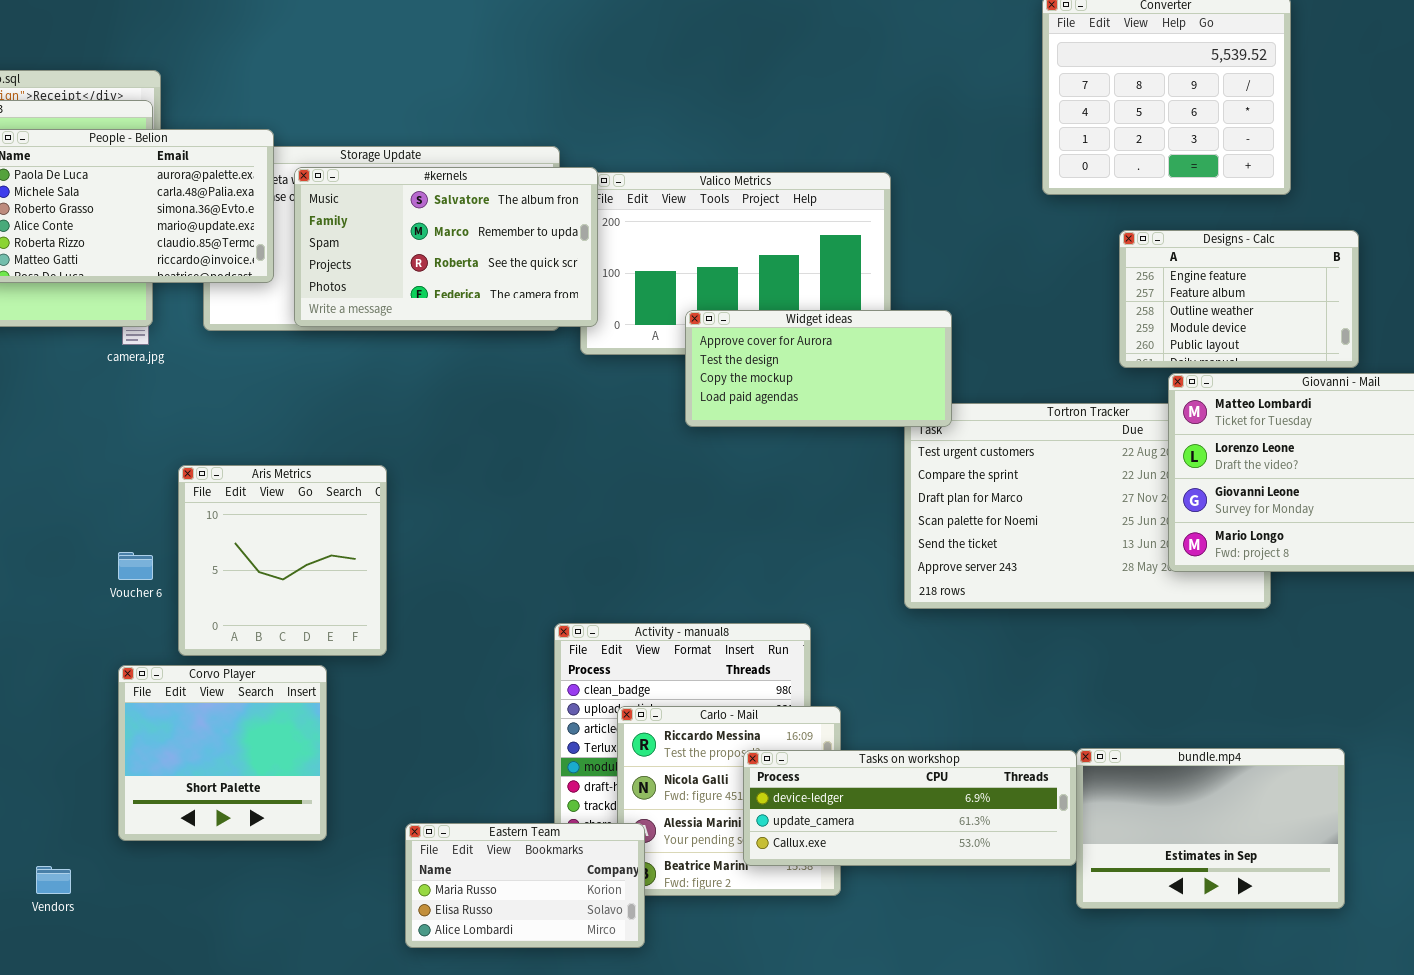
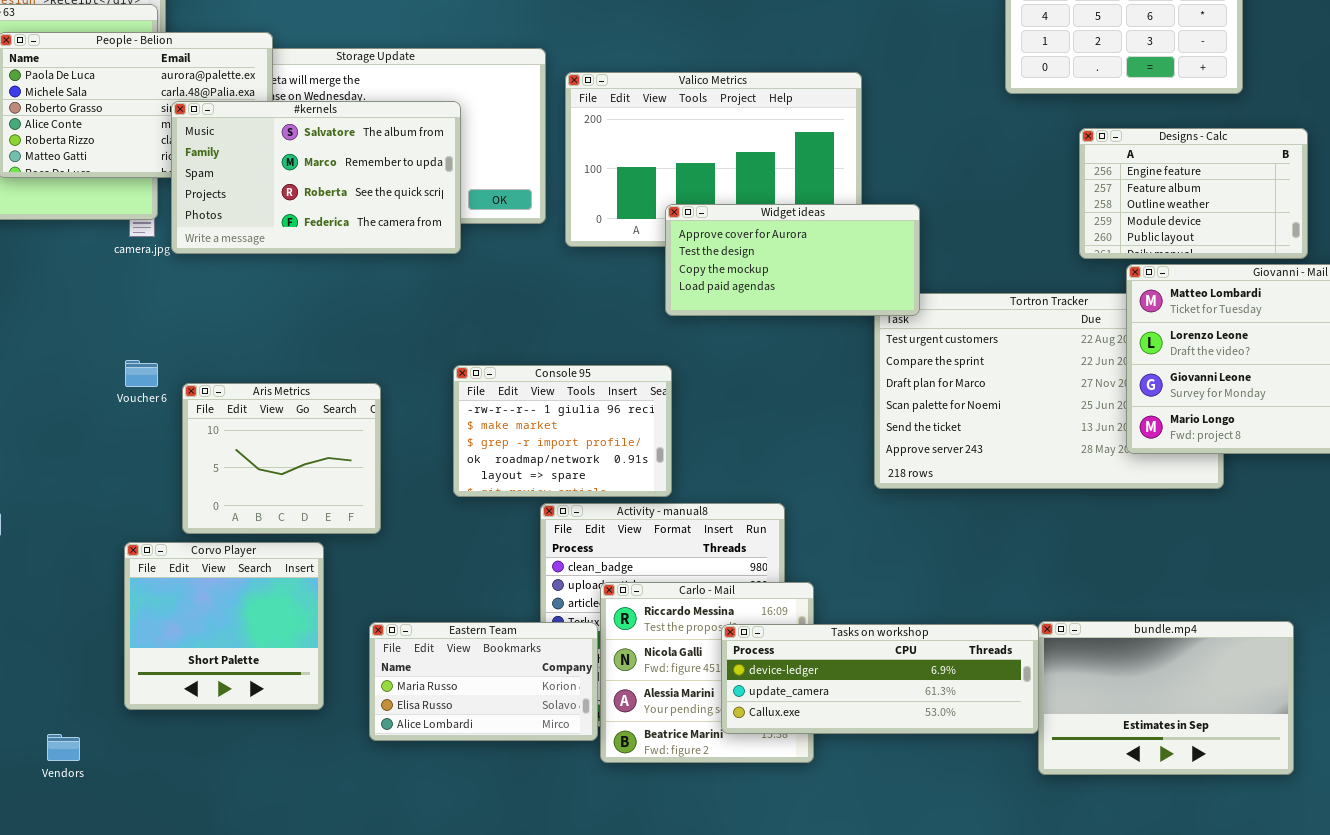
#kernels: [294,167,598,327] -> [171,101,461,254], moved
Aris Metrics: [178,465,387,656] -> [182,383,381,534], resized
Console 95: none -> [453,365,672,497], opened
Voucher 6: [118,552,153,580] -> [125,360,158,387], moved
Eastern Team: [405,823,645,948] -> [369,622,598,741], moved

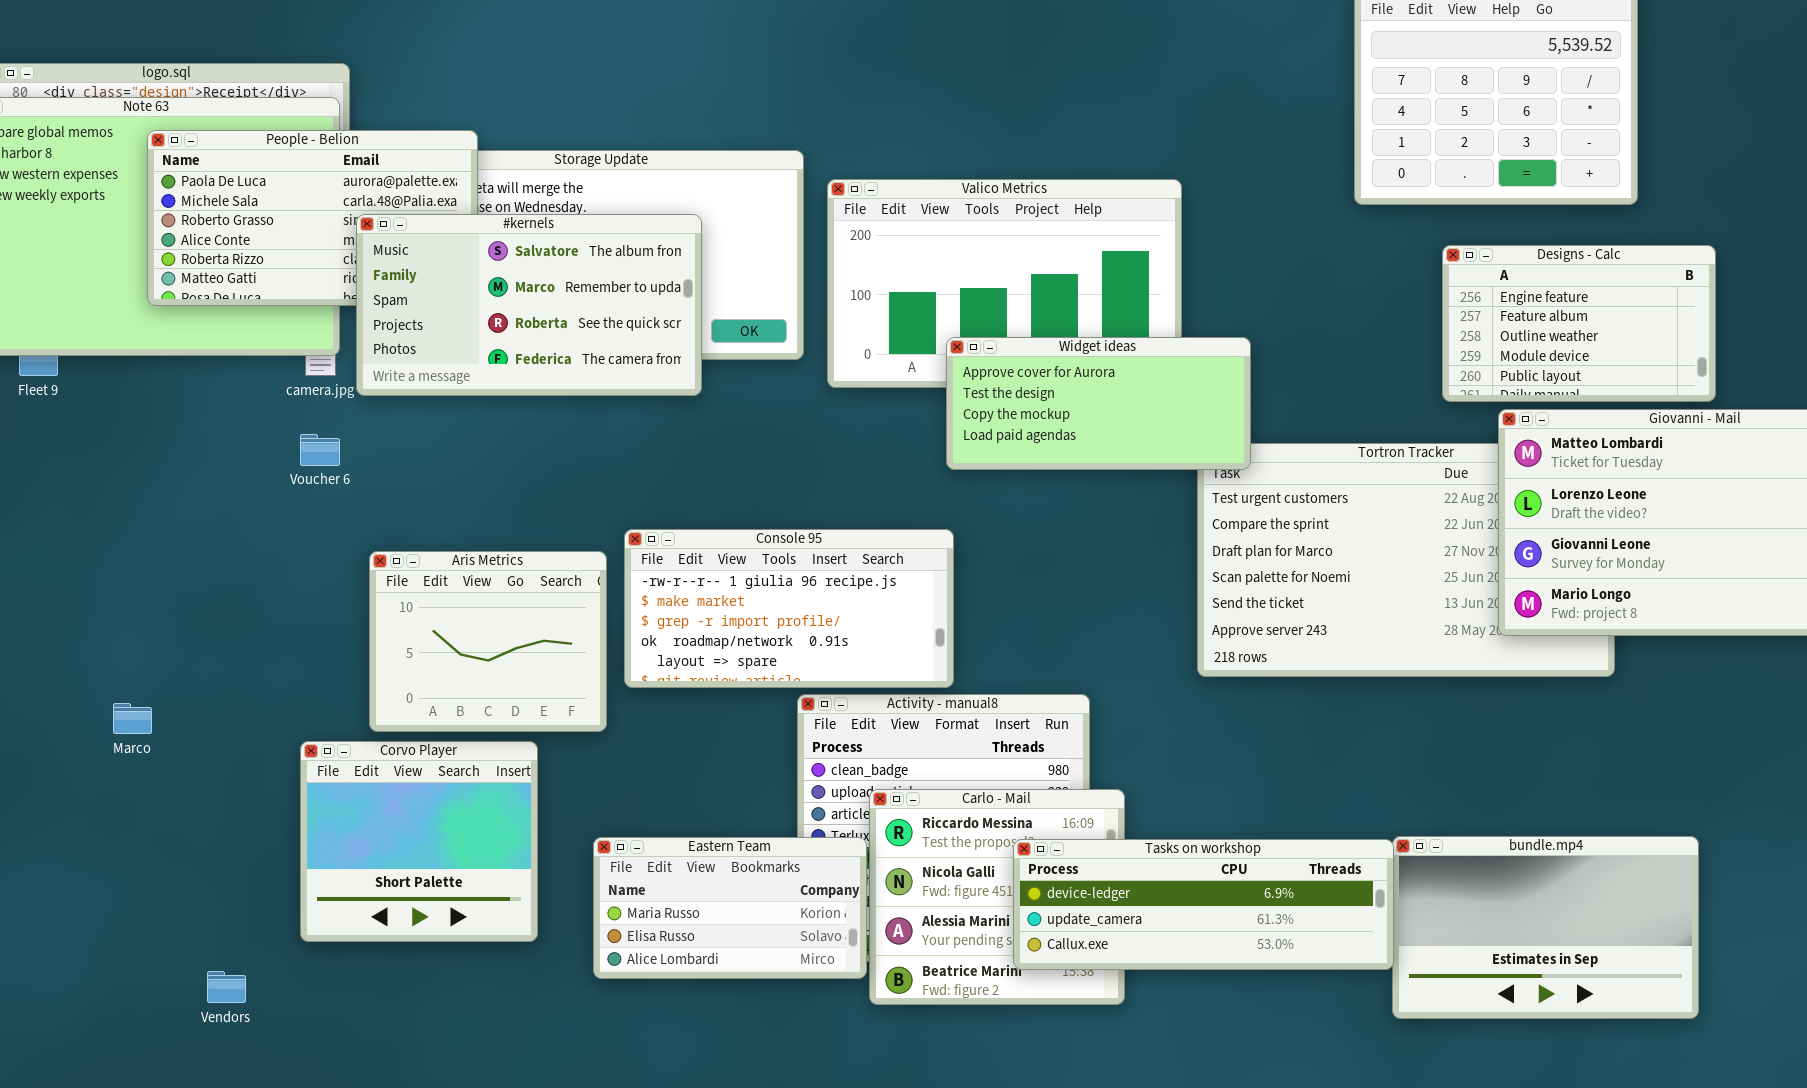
Voucher 6: [125,360,158,387] -> [300,434,340,466], moved
Console 95: [453,365,672,497] -> [624,529,954,688], resized

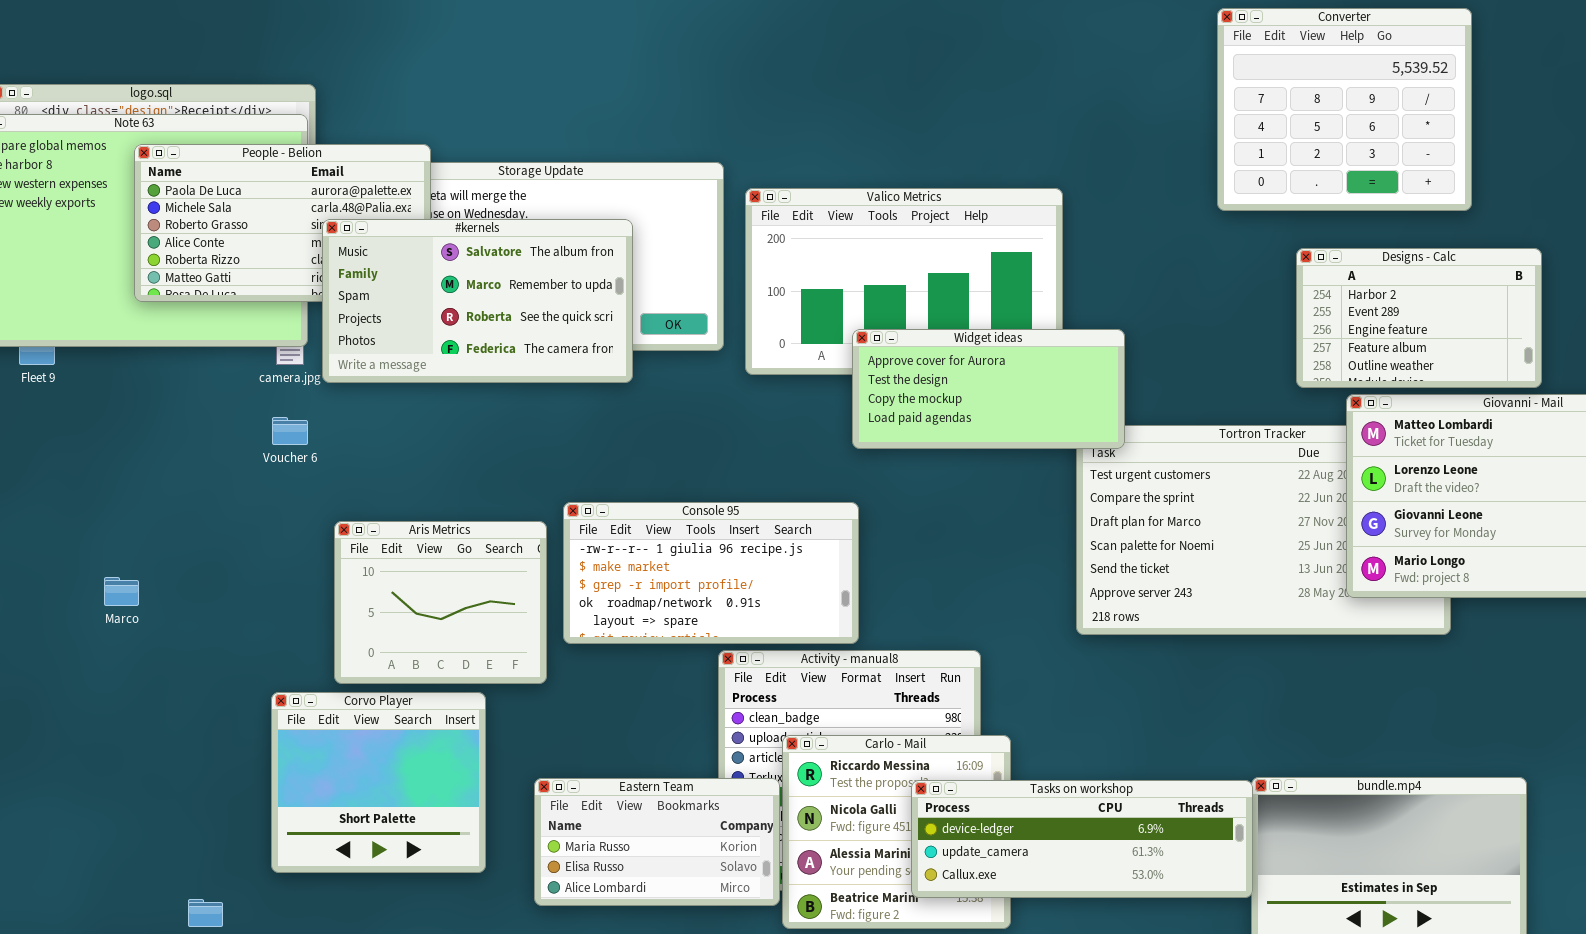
Designs - Calc: [1442,245,1716,402] -> [1296,248,1542,388], scrolled up 2 rows
Marco: [113,703,152,734] -> [104,577,139,606], moved

